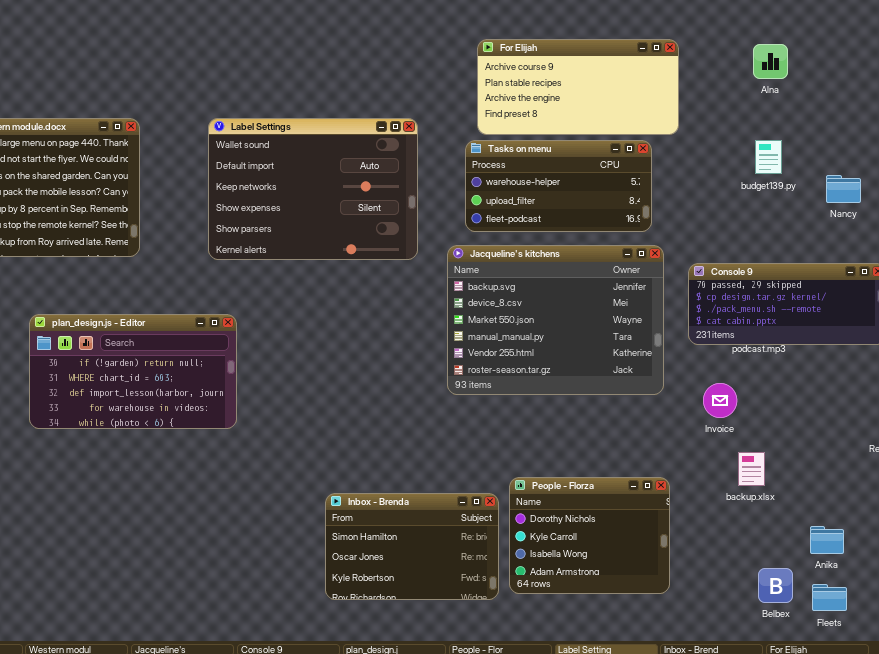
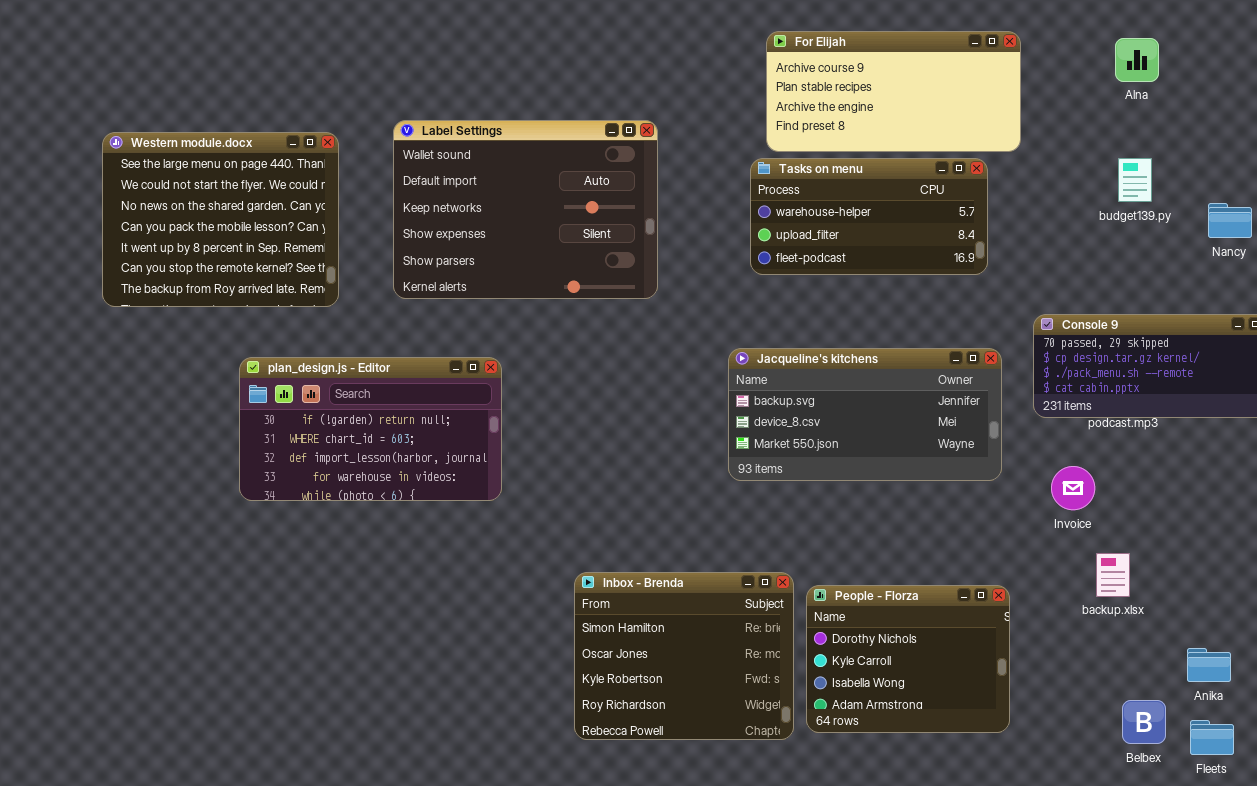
Label Settings: [208,118,418,260] -> [393,120,658,299], moved
Jacqueline's kitchens: [447,245,664,395] -> [728,348,1002,481], resized
plan_design.js - Editor: [29,314,237,429] -> [239,357,502,501], moved
Inbox - Brenda: [325,493,499,600] -> [574,572,794,740], resized

